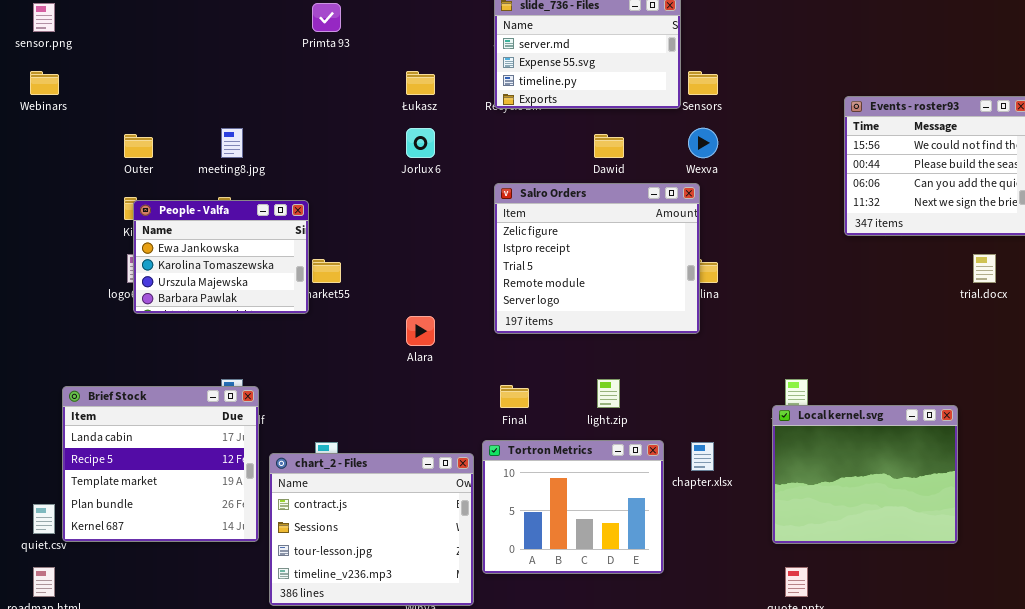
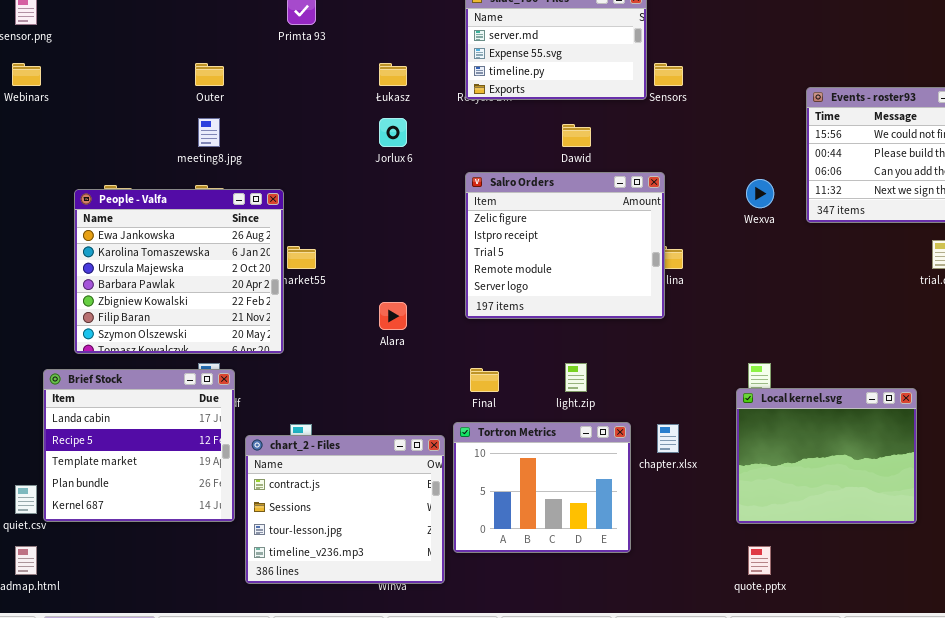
Wexva: [688,128,718,158] -> [746,179,774,208], moved
Outer: [124,134,153,158] -> [195,63,224,86], moved
People - Valfa: [133,200,309,314] -> [74,189,284,354], resized

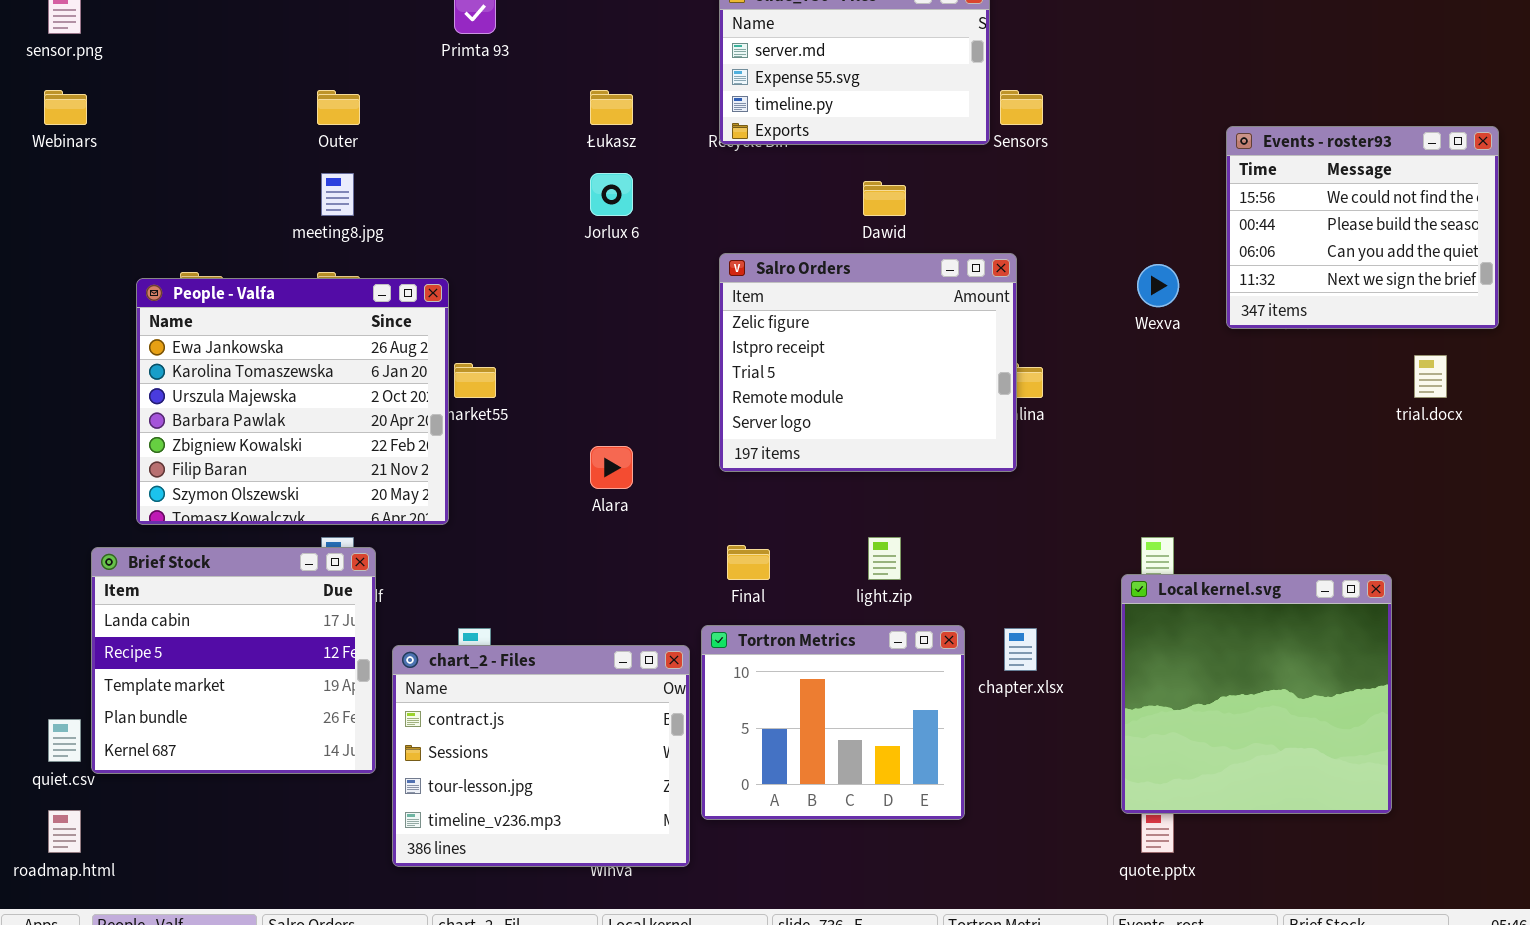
Local kernel.svg: [736,388,917,524] -> [1121,574,1392,814], resized

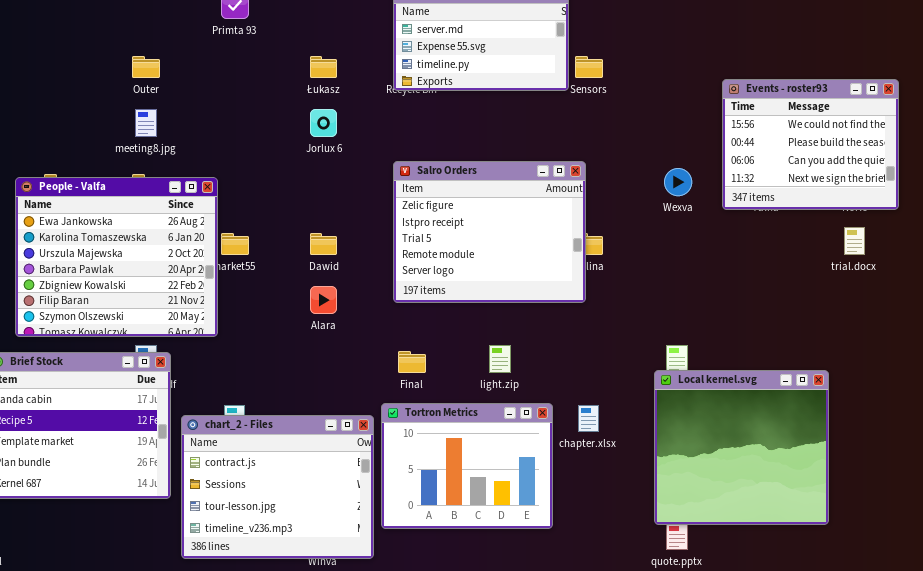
Dawid: [863,181,906,216] -> [310,233,337,255], moved

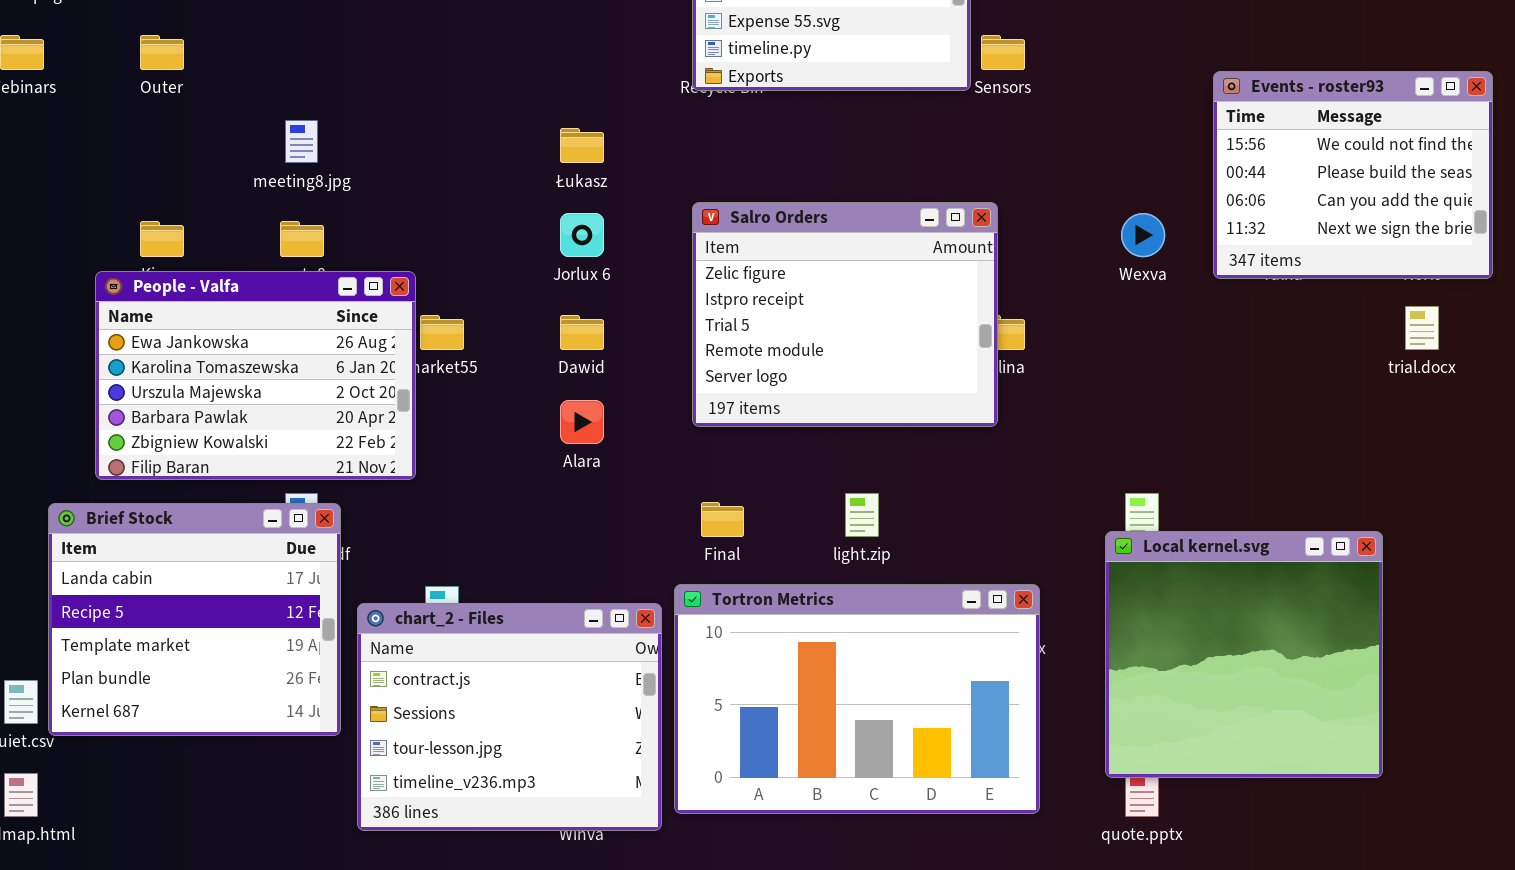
Outer: [132,56,160,78] -> [140,35,184,70], moved
Łukasz: [310,56,337,78] -> [560,128,604,163], moved
Jorlux 6: [310,109,337,137] -> [560,213,604,257], moved
People - Valfa: [15,177,218,337] -> [95,271,416,480], resized
Tortron Metrics: [381,403,553,529] -> [674,584,1040,814], resized

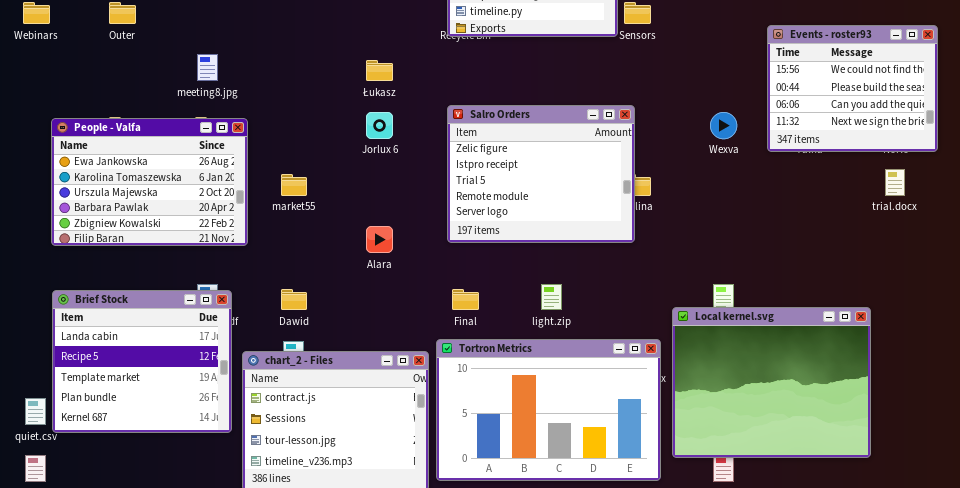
People - Valfa: [95,271,416,480] -> [51,118,248,246], moved
Dawid: [560,315,604,350] -> [281,289,307,310], moved
Local kernel.svg: [1105,531,1383,778] -> [672,307,871,458], resized

